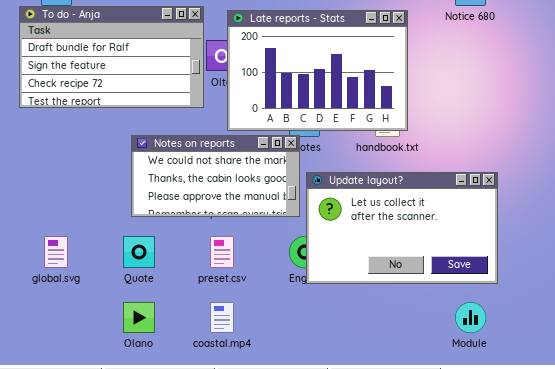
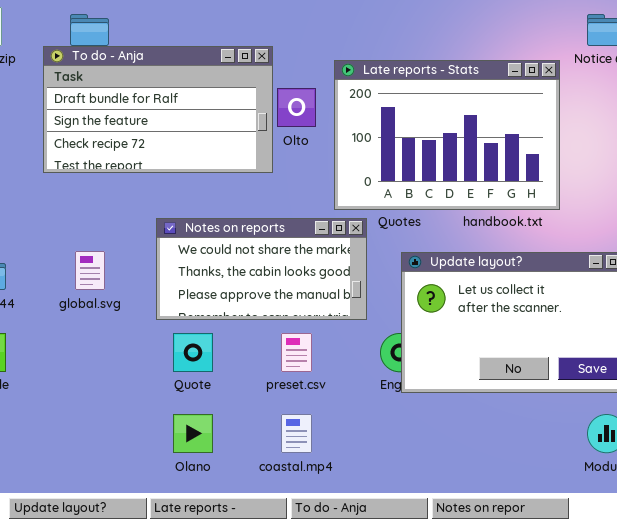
Late reports - Stats: [227,10,408,131] -> [334,60,560,210], moved
Notes on reports: [131,135,300,217] -> [156,218,367,320], moved
global.svg: [44,236,68,268] -> [75,251,105,290], moved

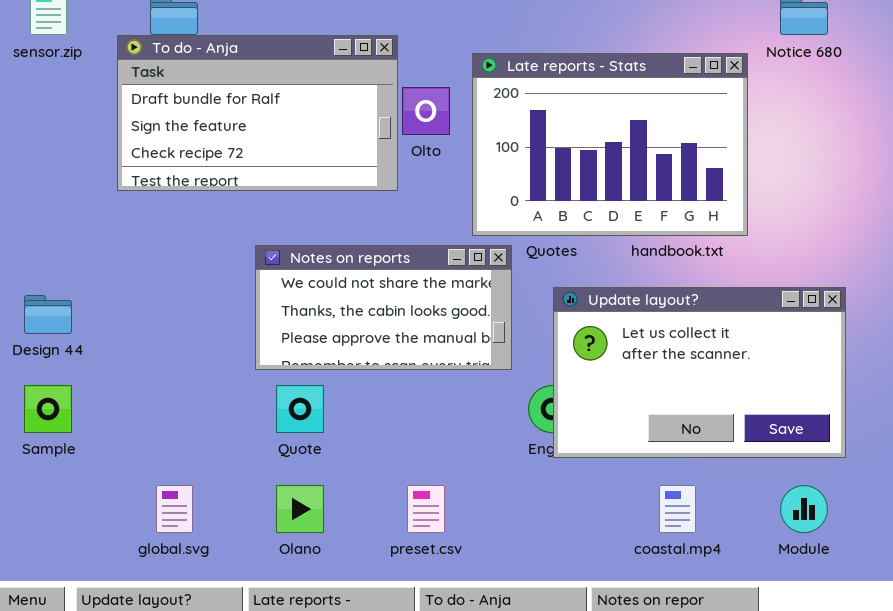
global.svg: [75,251,105,290] -> [156,485,193,533], moved
preset.csv: [281,333,312,372] -> [407,485,445,533], moved
coastal.mp4: [281,414,312,453] -> [659,485,696,533], moved

